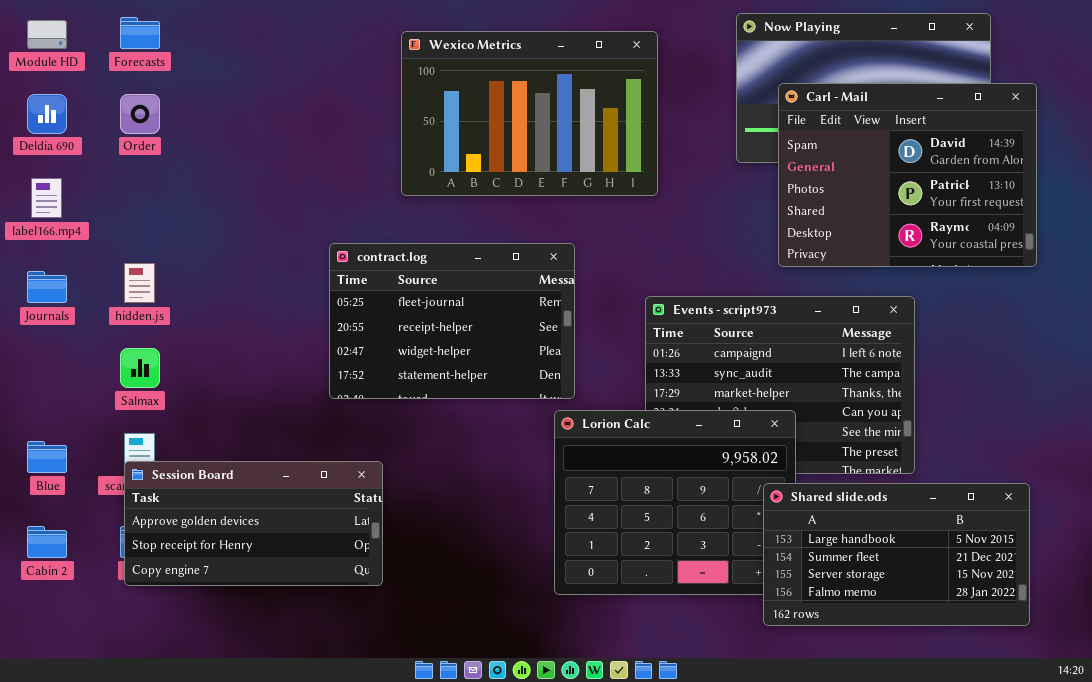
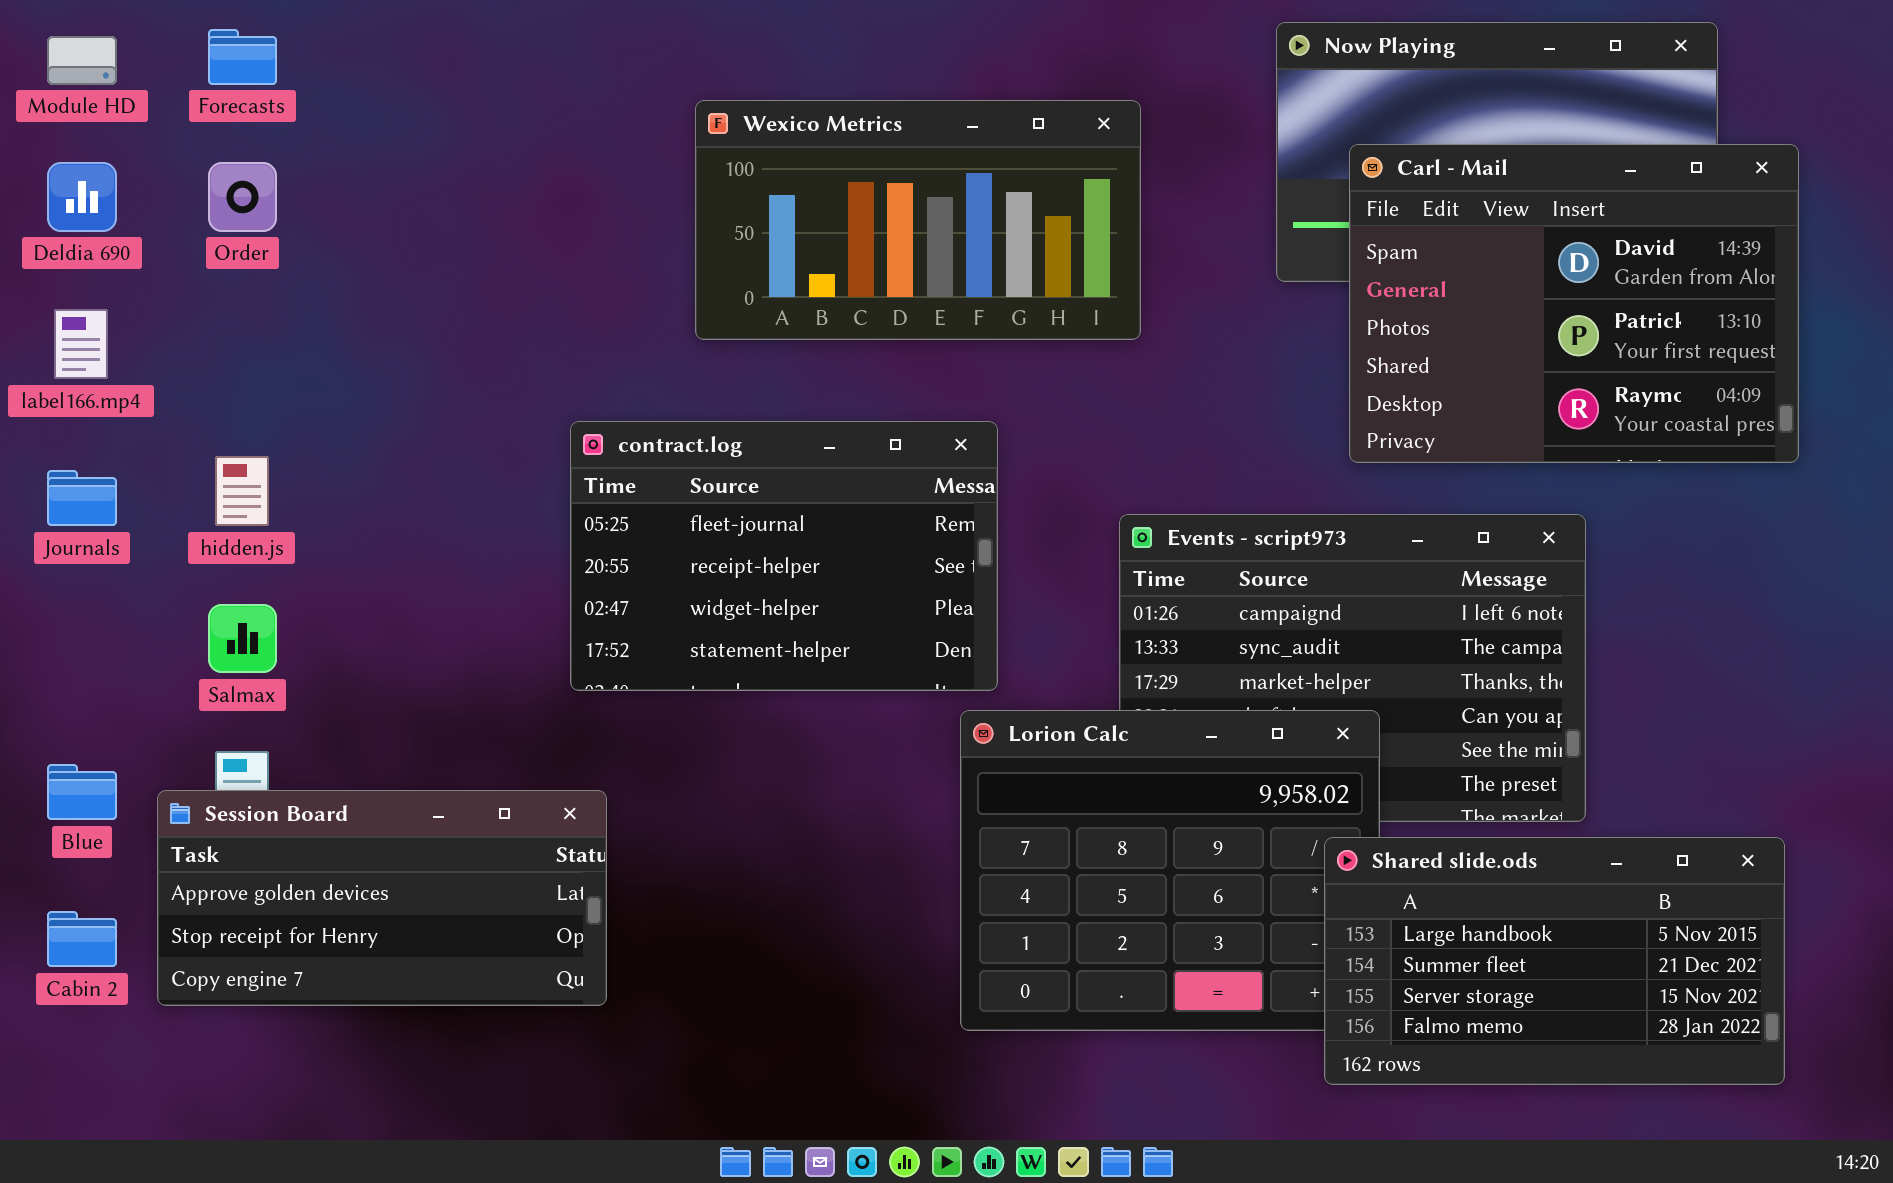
Wexico Metrics: [401,31,658,196] -> [695,100,1141,340], resized
Session Board: [124,461,383,586] -> [157,790,607,1006], moved

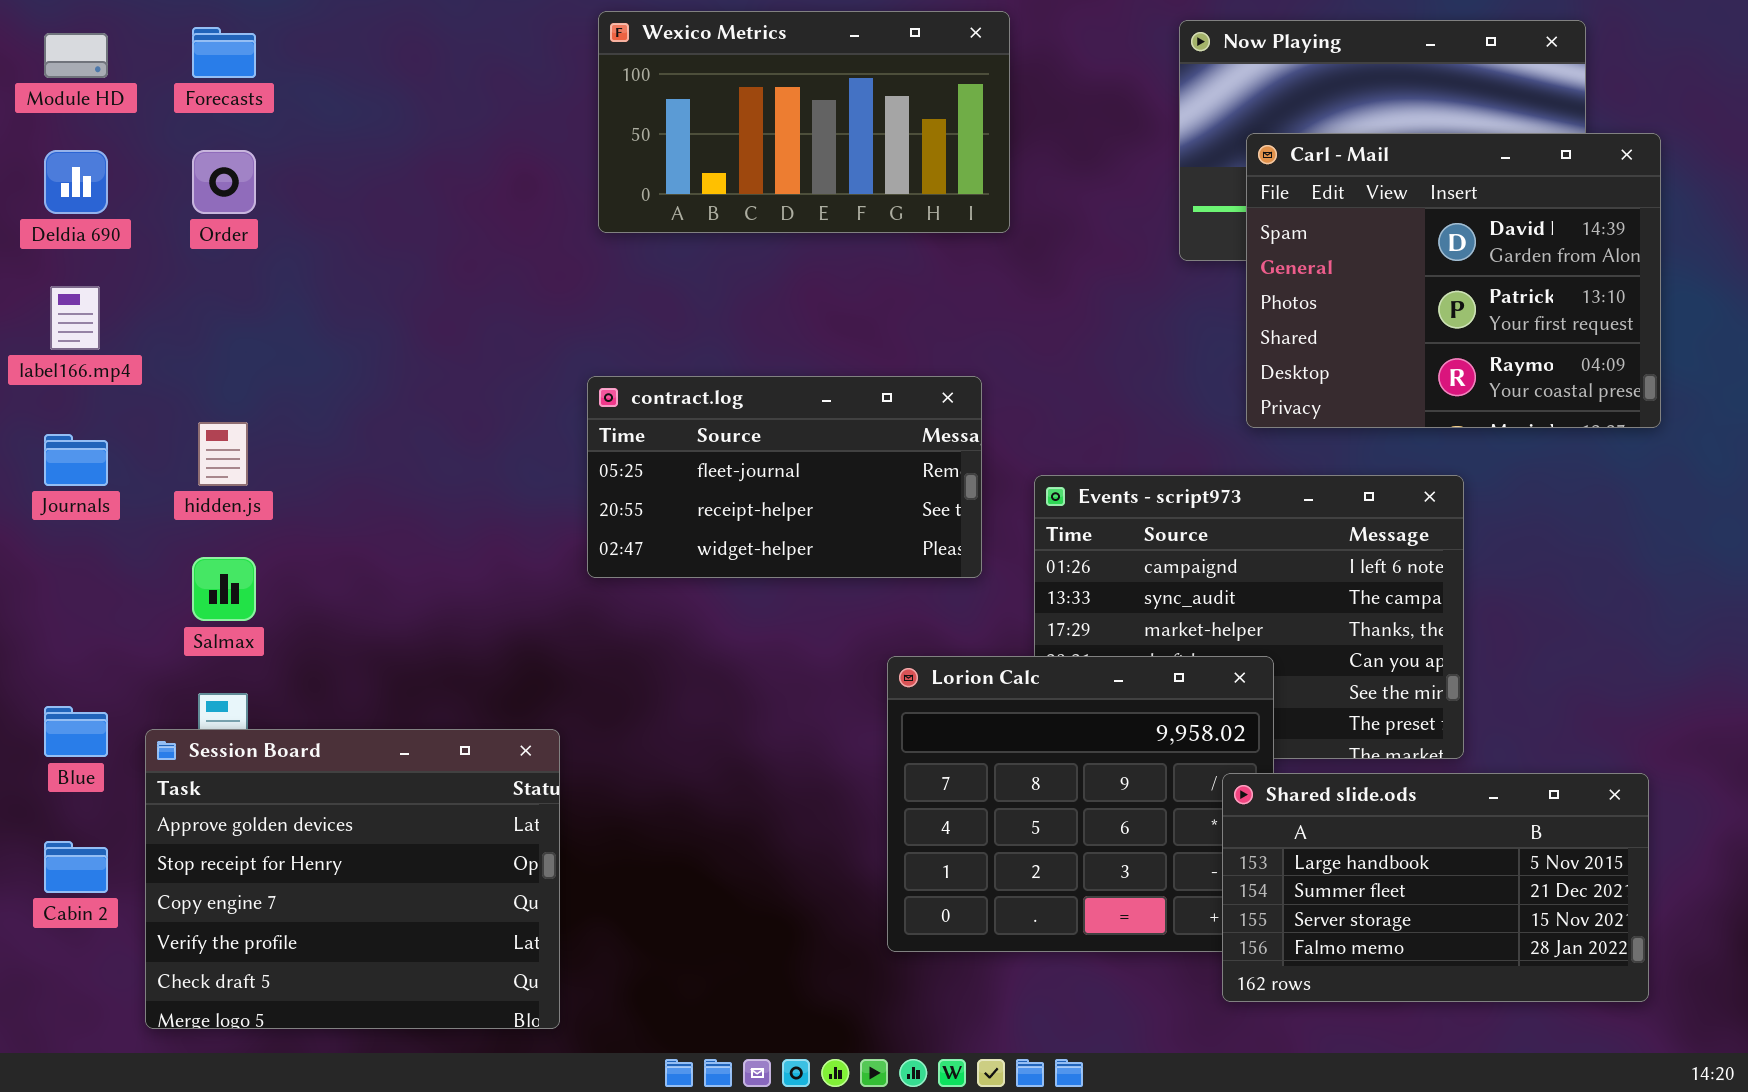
Wexico Metrics: [695,100,1141,340] -> [598,11,1010,233], moved
contract.log: [570,421,998,691] -> [587,376,982,578], moved, resized
Session Board: [157,790,607,1006] -> [145,729,560,1029], resized

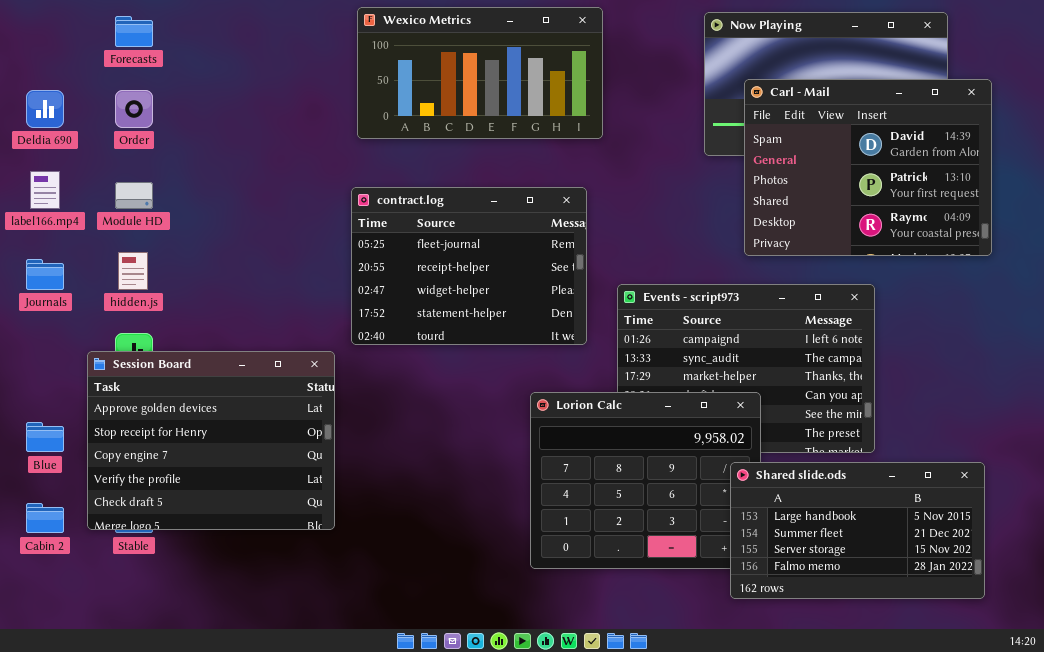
Module HD: [44,33,108,78] -> [115,182,153,209], moved
contract.log: [587,376,982,578] -> [351,187,587,345], resized
Session Board: [145,729,560,1029] -> [87,351,335,530], moved

